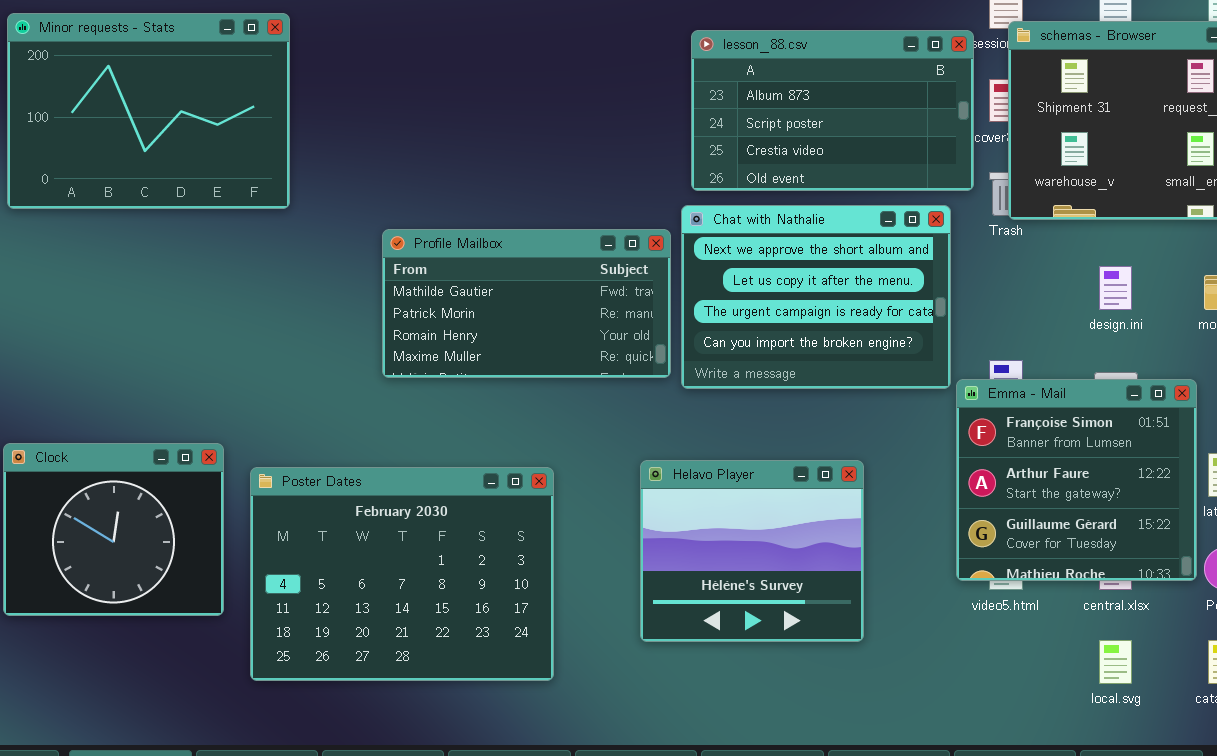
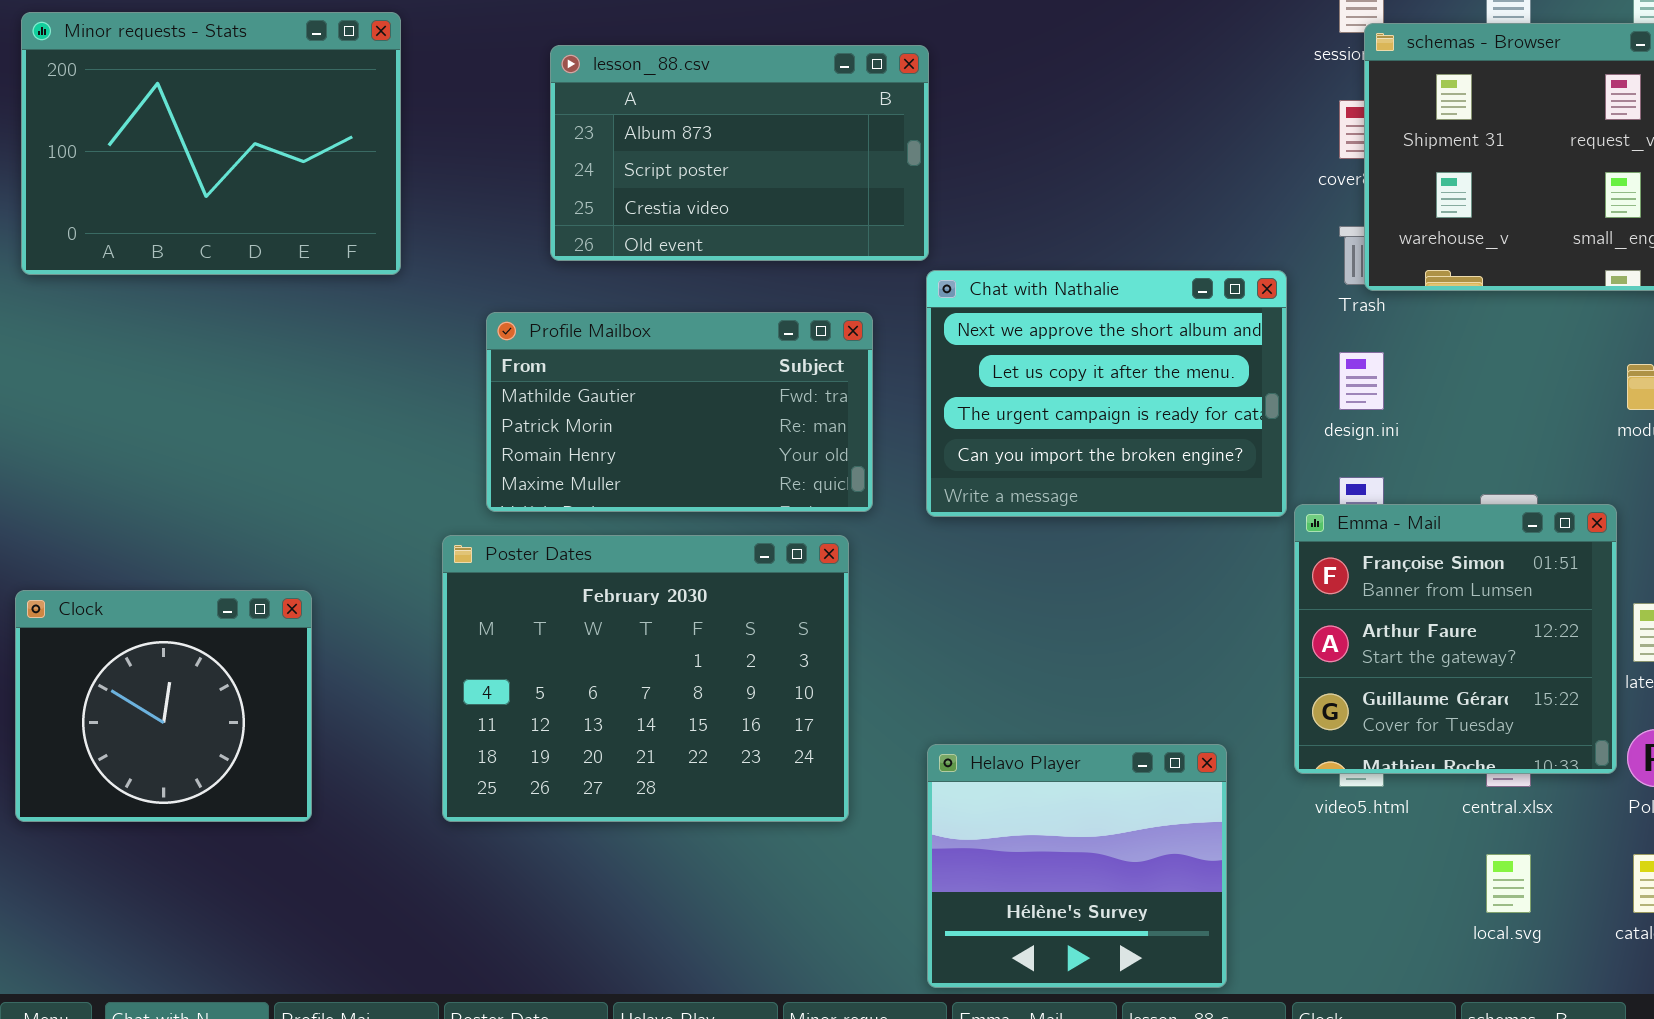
lesson_88.csv: [691,30,974,191] -> [550,45,929,261], moved
Profile Mailbox: [382,229,671,378] -> [486,312,873,512], moved
design.ini: [1099,266,1132,310] -> [1339,352,1384,410], moved
Helavo Player: [640,460,864,642] -> [927,744,1227,988], moved
Poster Dates: [250,467,554,681] -> [442,535,849,822], moved

